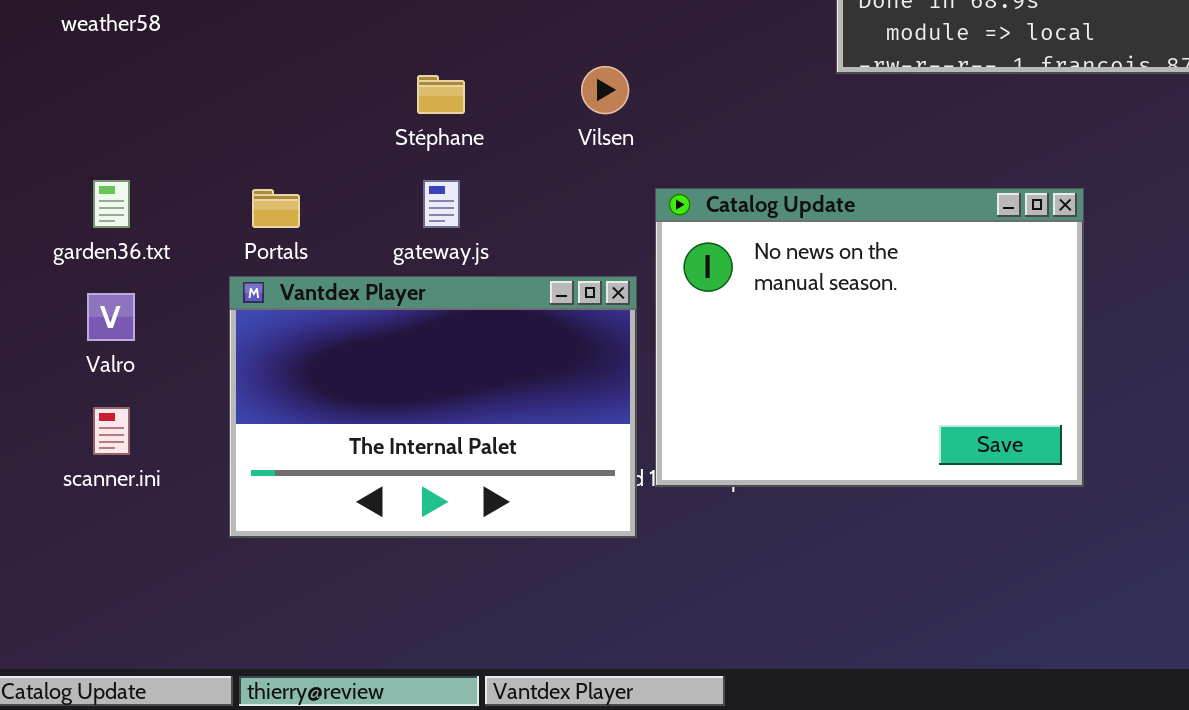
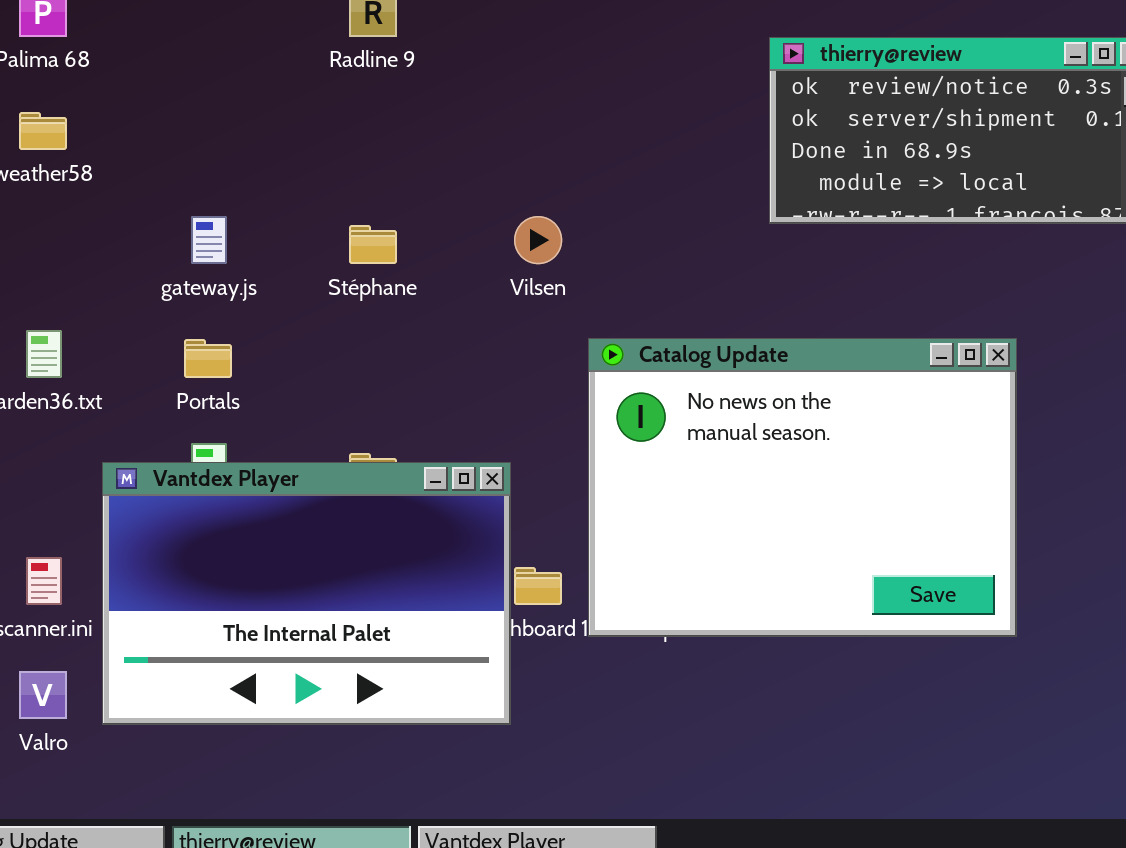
gateway.js: [423,180,460,228] -> [191,216,227,264], moved
Vantdex Player: [229,276,637,538] -> [102,462,511,725], moved
Valro: [87,293,135,341] -> [19,671,67,719], moved

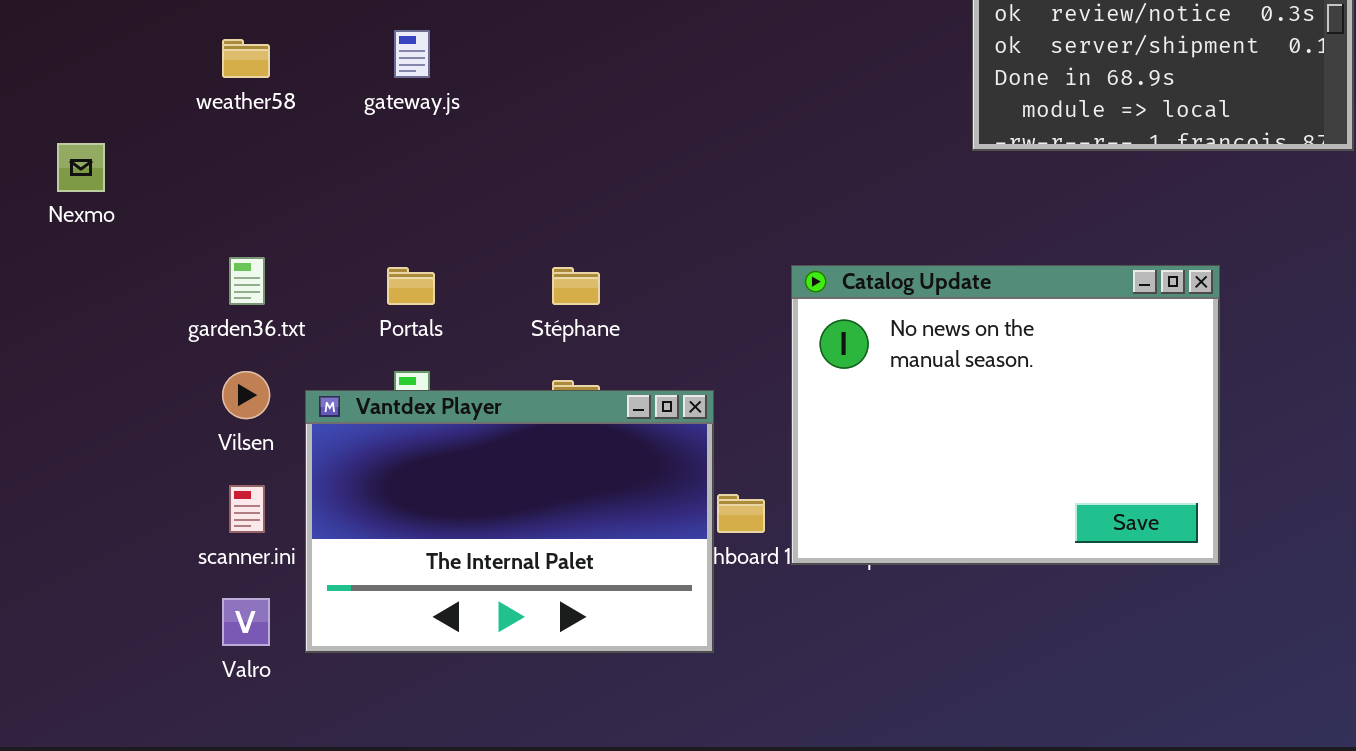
gateway.js: [191,216,227,264] -> [394,30,430,78], moved
Vilsen: [514,216,562,264] -> [222,371,270,419], moved
Stéphane: [349,225,397,264] -> [552,267,600,305], moved

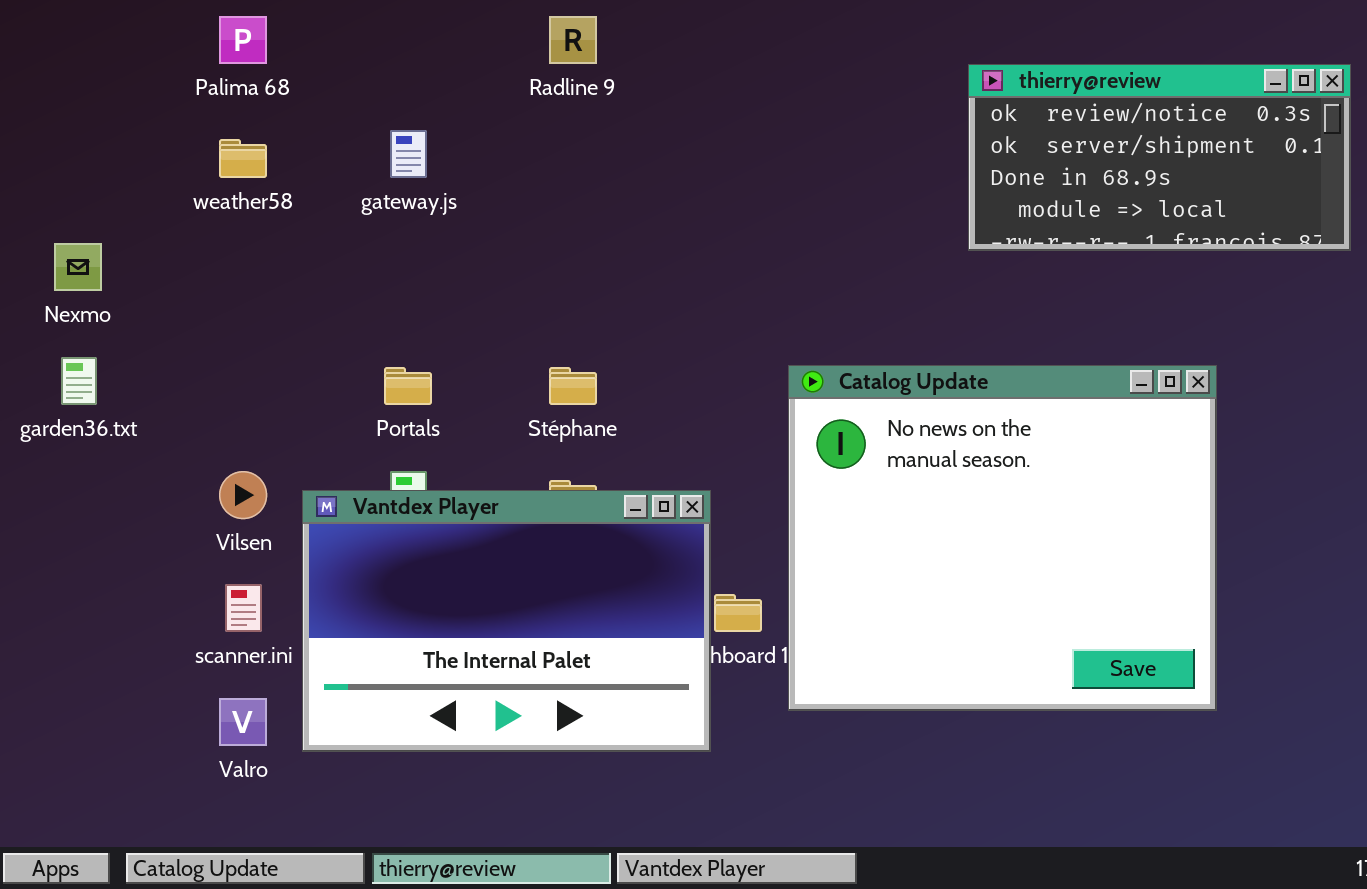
garden36.txt: [229,257,265,305] -> [61,357,97,405], moved
Catalog Update: [791,265,1220,565] -> [788,365,1217,711], resized

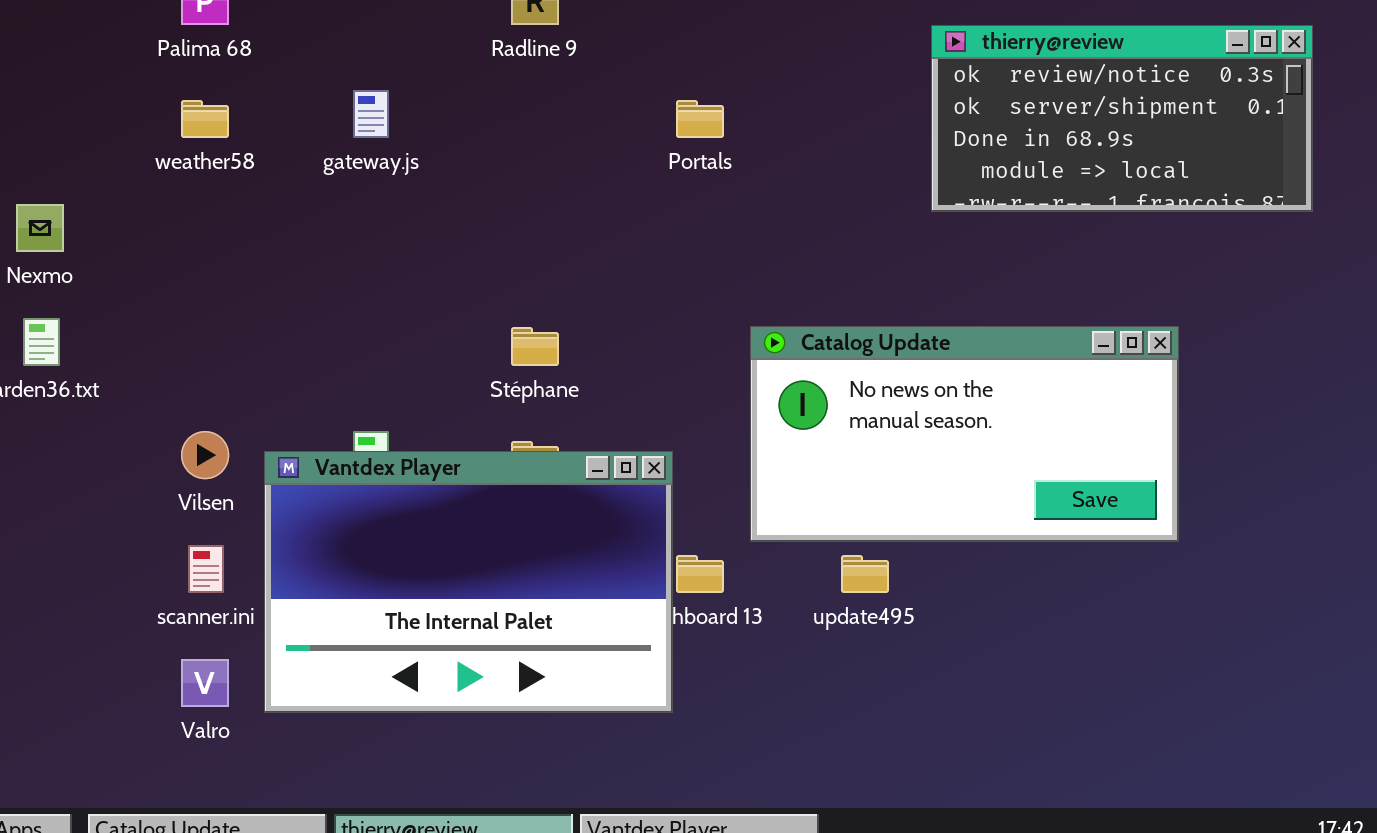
Catalog Update: [788,365,1217,711] -> [750,326,1179,542], resized
Portals: [384,367,432,405] -> [676,100,724,138], moved

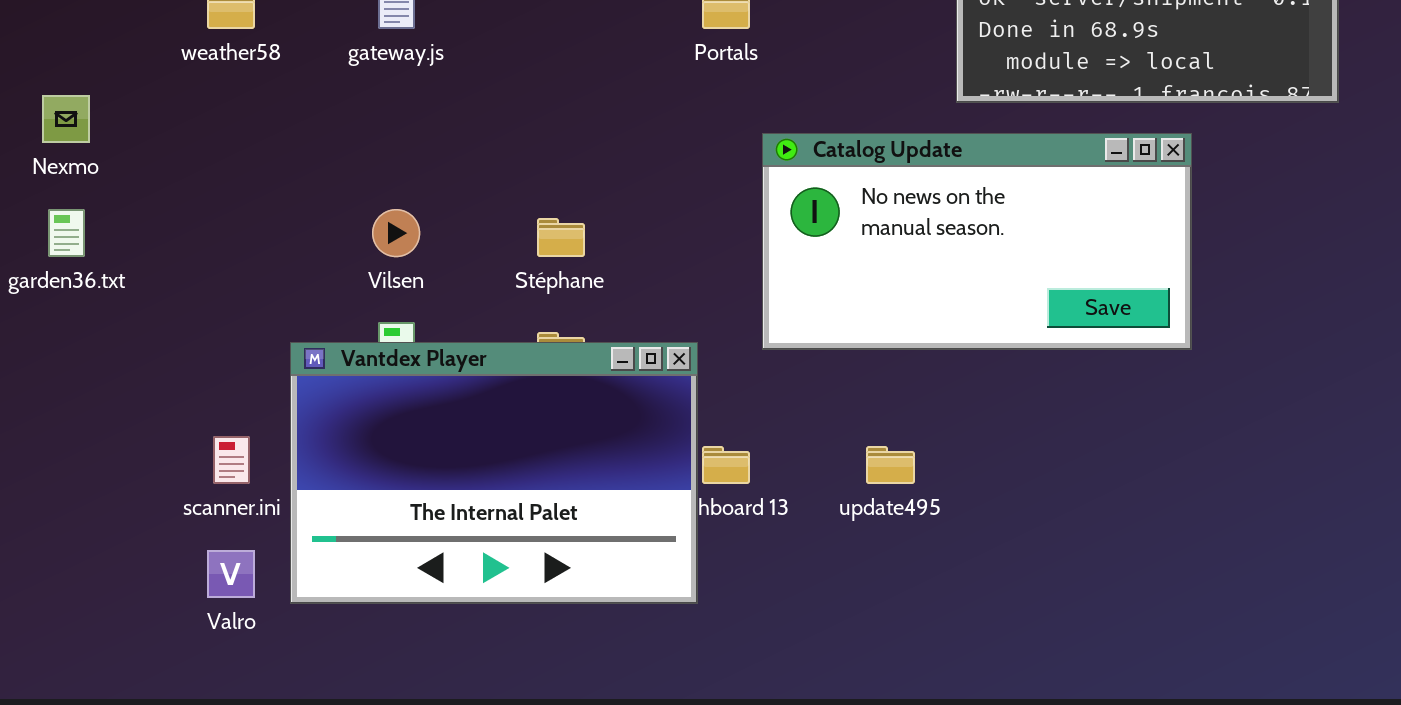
Catalog Update: [750,326,1179,542] -> [762,133,1192,350], moved
Vilsen: [181,431,229,479] -> [372,209,420,257], moved

